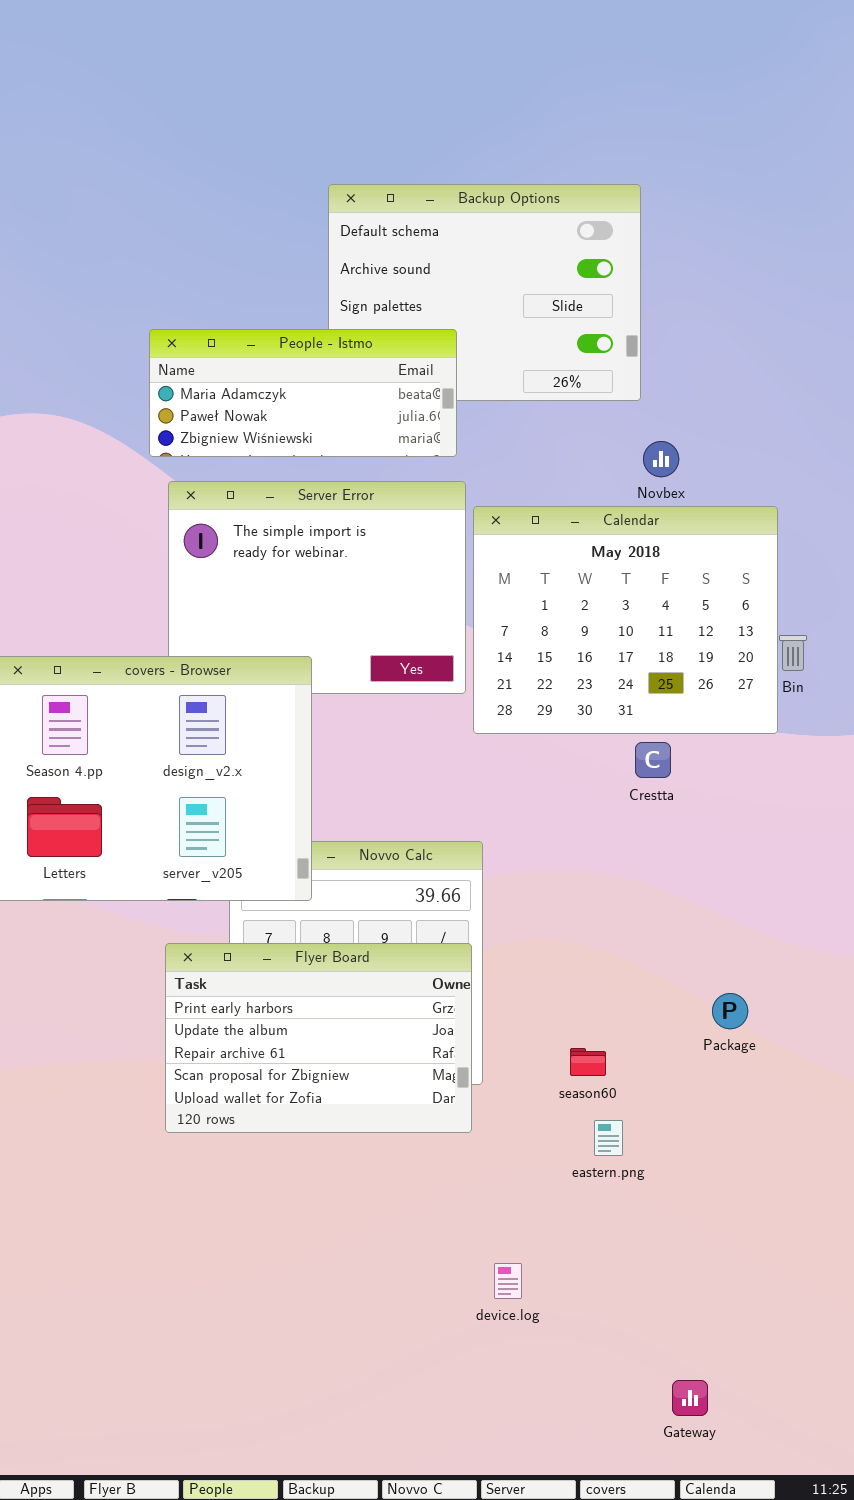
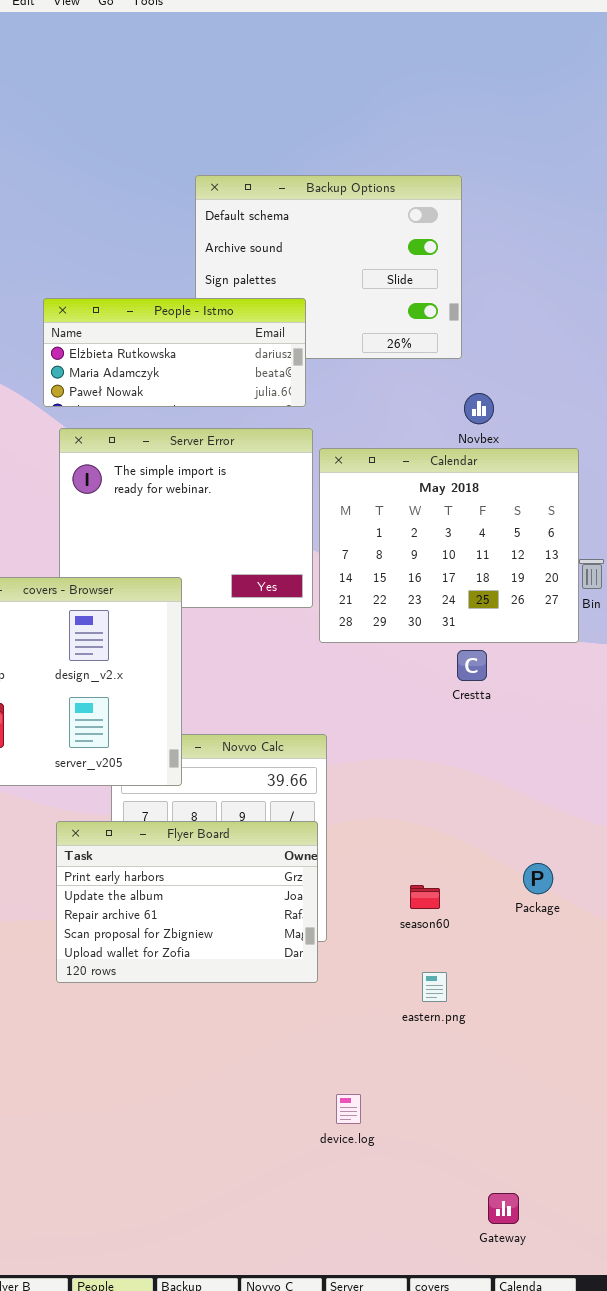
People - Istmo: [149,329,457,457] -> [43,298,306,407], scrolled up 1 row
season60: [570,1048,606,1076] -> [410,885,440,909], moved

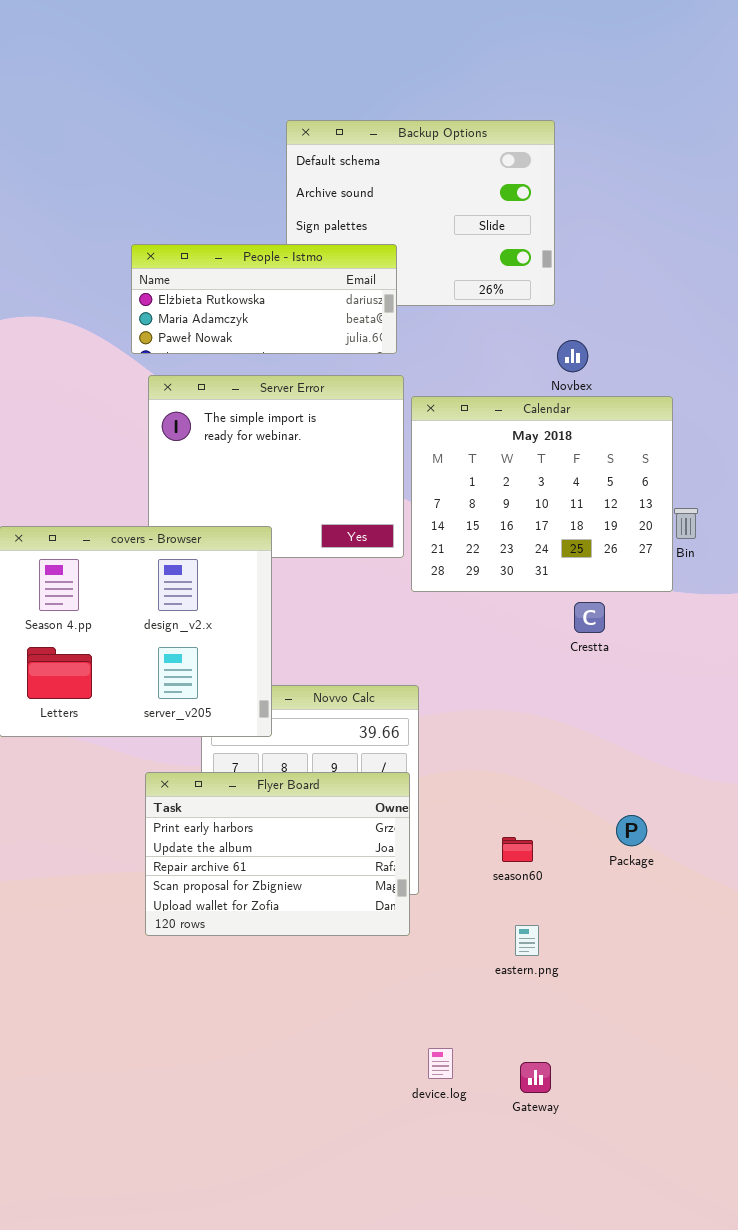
Crestta: [457,650,487,681] -> [574,602,605,633], moved
Gateway: [488,1193,519,1224] -> [520,1062,551,1093], moved

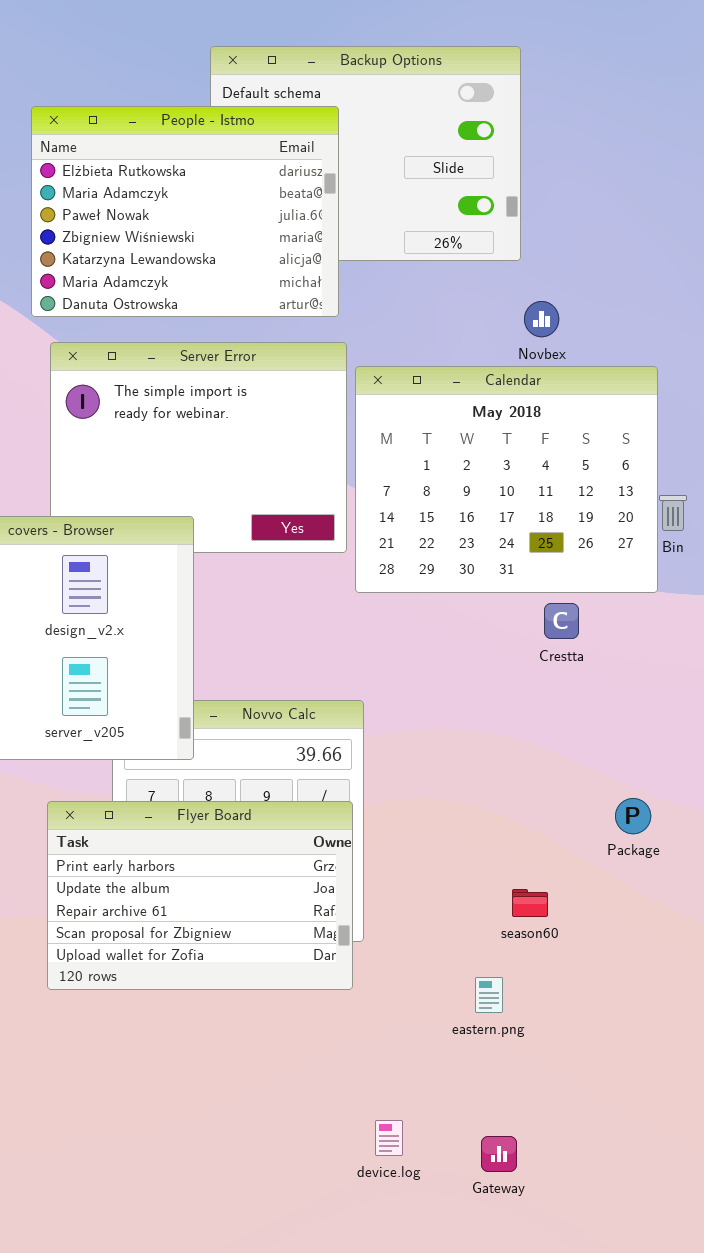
People - Istmo: [131,244,397,354] -> [31,106,339,317], resized
Package: [616,815,647,846] -> [615,798,651,834], moved
season60: [502,837,533,862] -> [512,889,548,917], moved

